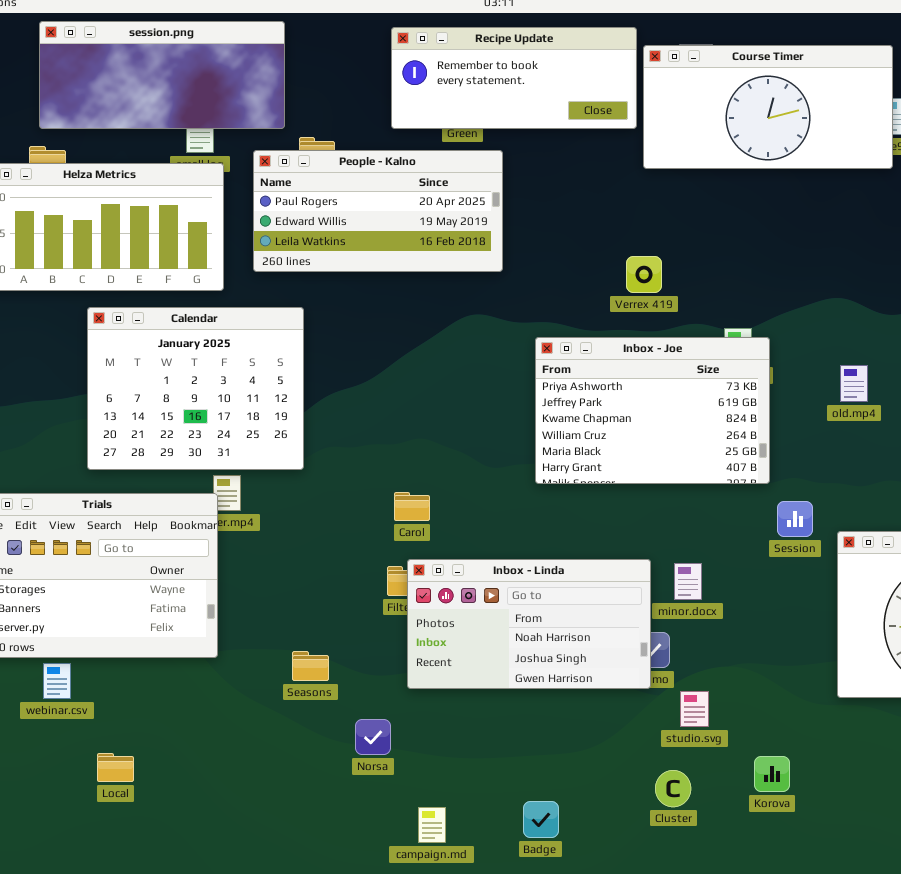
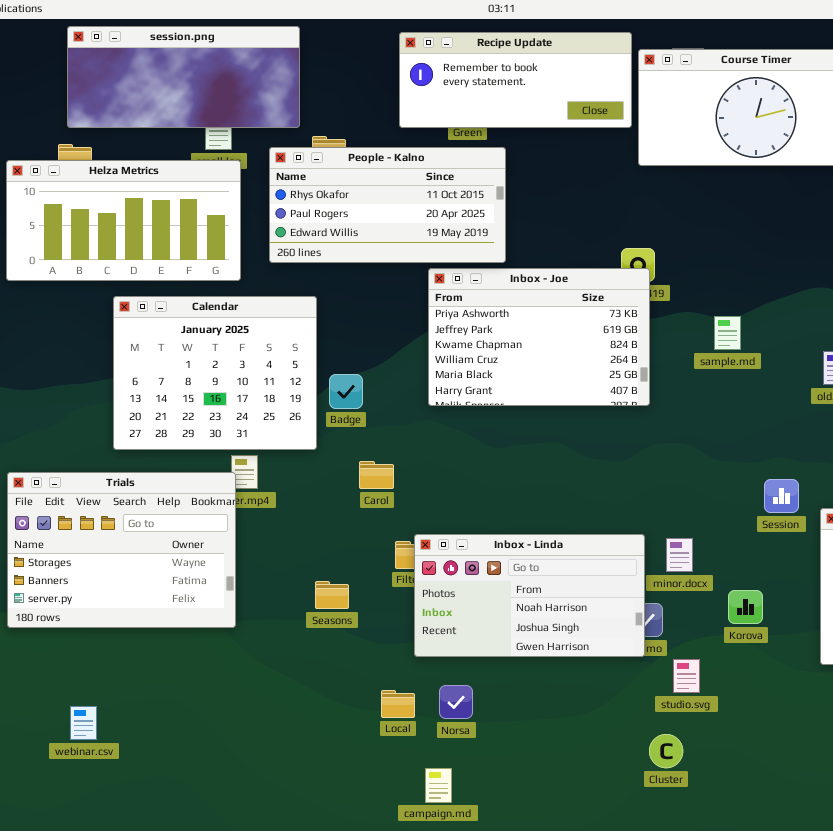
People - Kalno: [253,150,503,272] -> [269,147,506,263], scrolled up 1 row
Inbox - Joe: [535,337,770,484] -> [428,268,650,406], moved
Carol: [394,492,430,521] -> [359,461,394,489], moved
Seasons: [292,651,329,681] -> [315,581,349,609], moved
webinar.csv: [43,663,71,699] -> [70,706,97,740], moved
Norsa: [355,719,391,755] -> [439,685,473,719], moved
Local: [97,753,134,782] -> [381,690,415,718], moved
Korova: [754,756,790,792] -> [728,590,763,624], moved
Badge: [523,801,559,838] -> [329,374,363,409], moved

